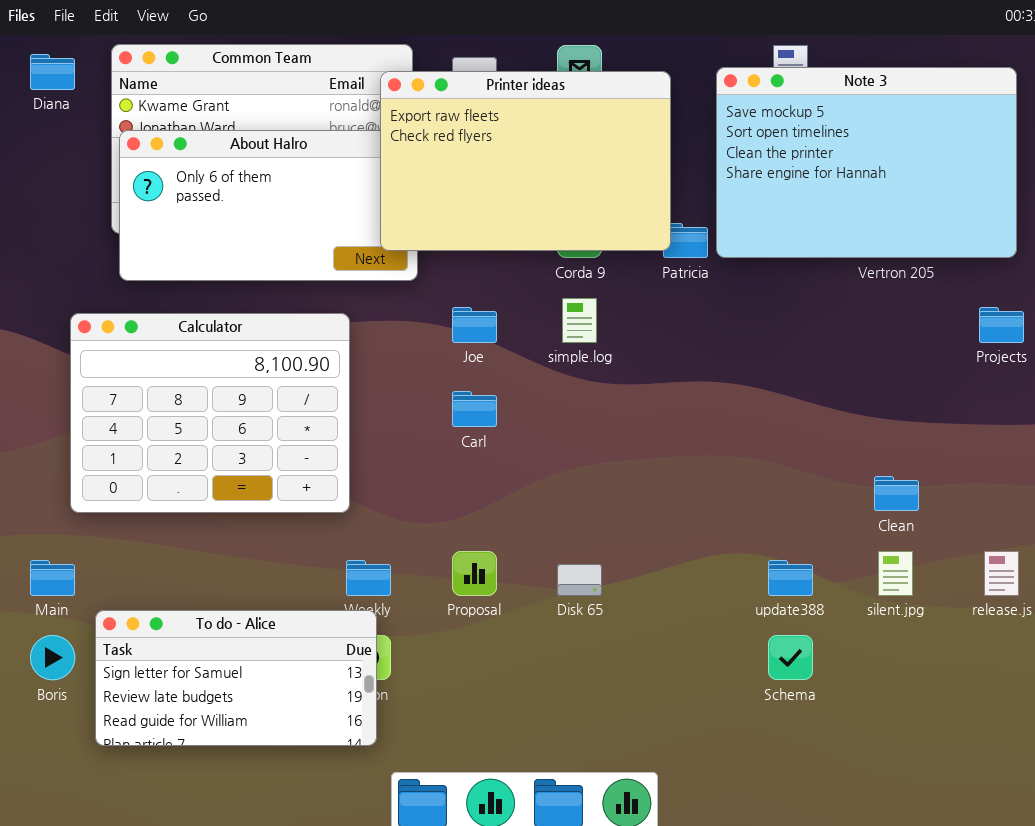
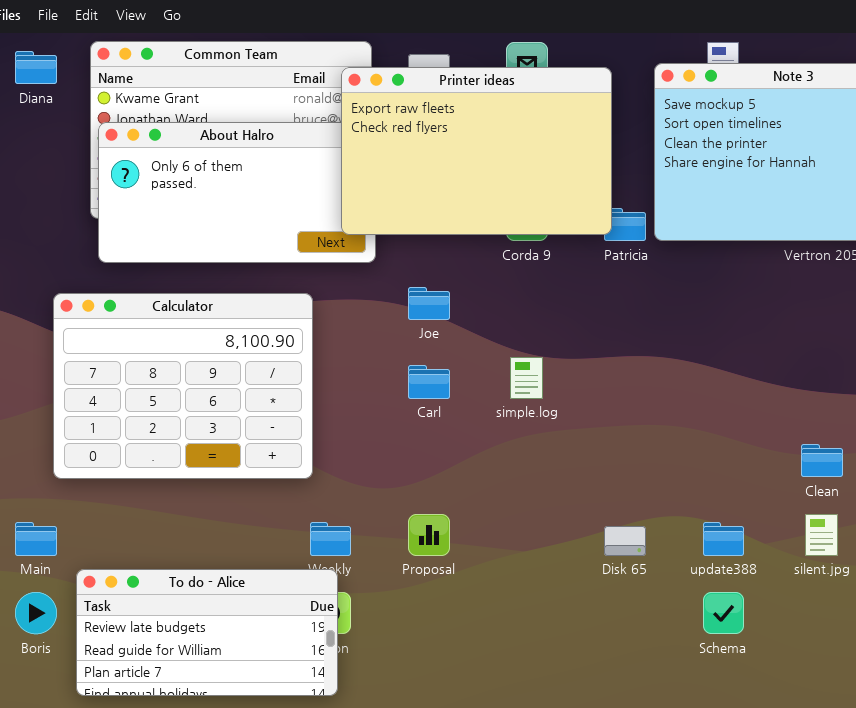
simple.log: [562,298,597,343] -> [510,357,543,399], moved
Disk 65: [557,564,602,596] -> [604,526,646,556], moved
To do - Alice: [95,610,377,746] -> [76,569,338,696], scrolled down 1 row

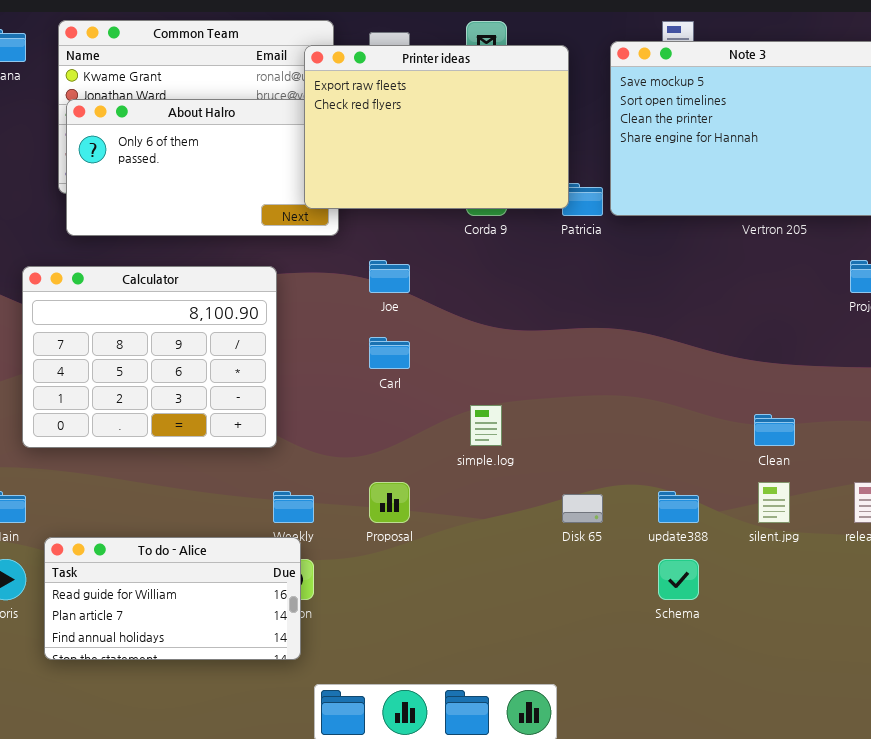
simple.log: [510,357,543,399] -> [470,405,502,446], moved
To do - Alice: [76,569,338,696] -> [44,537,301,660], scrolled down 1 row

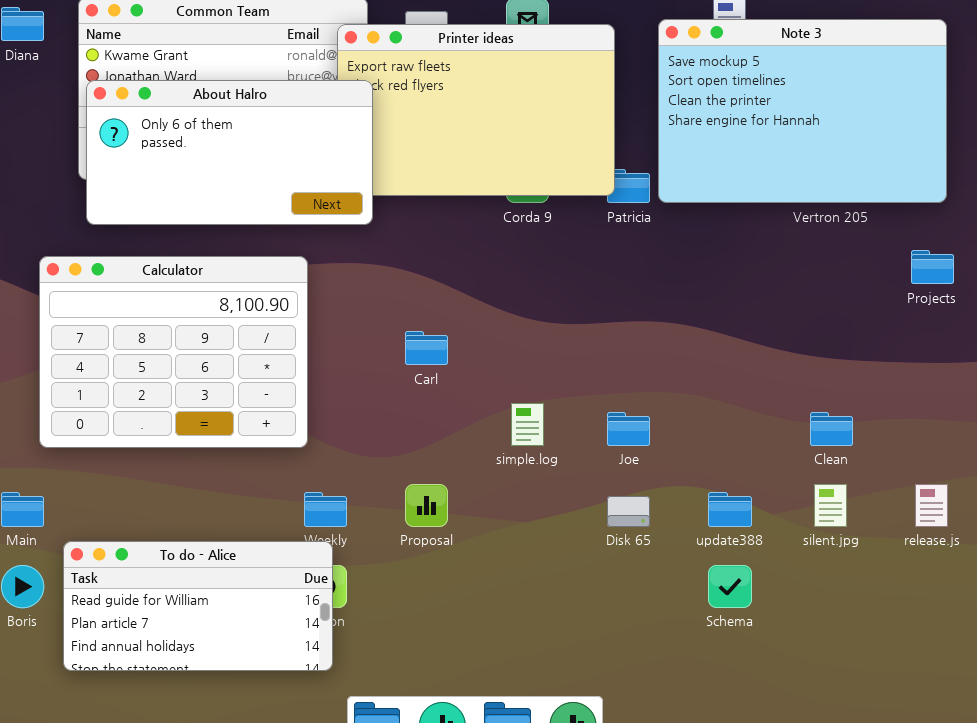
About Halro: [66,99,339,236] -> [86,80,373,225], raised
Joe: [369,260,410,293] -> [607,412,650,446], moved

